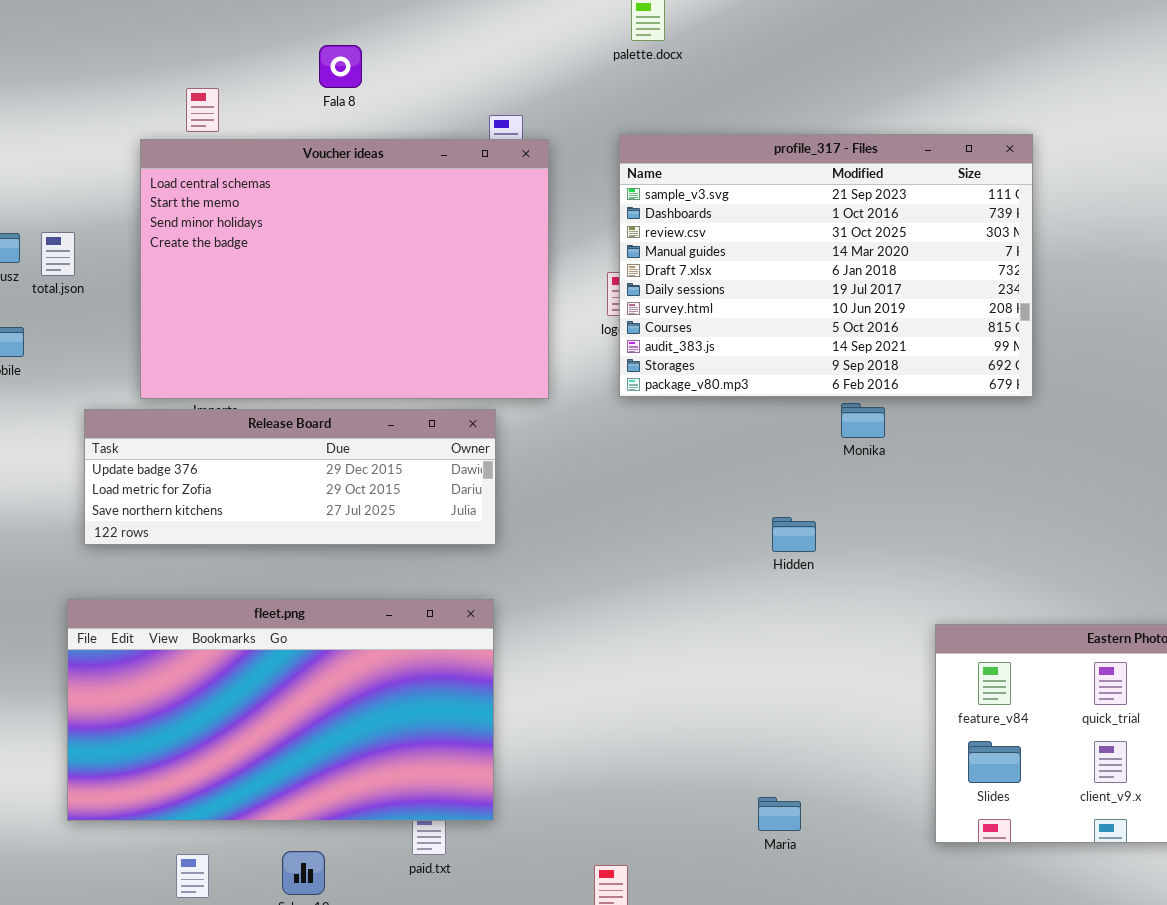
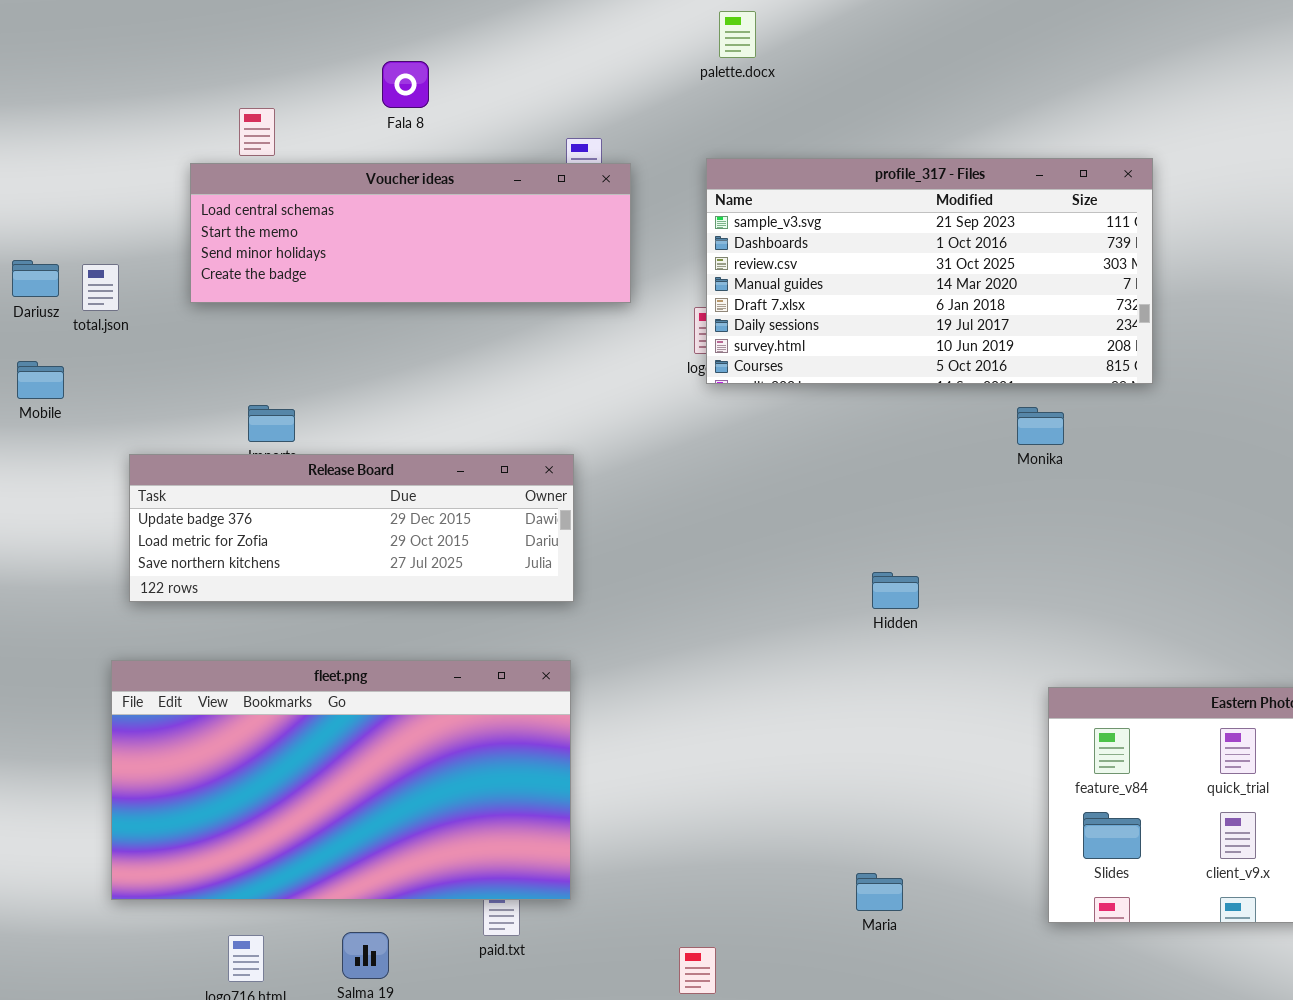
profile_317 - Files: [619,134,1033,397] -> [706,158,1153,384], resized
Voucher ideas: [140,139,549,399] -> [190,163,631,303], resized
Monika: [841,403,885,438] -> [1017,407,1064,445], moved

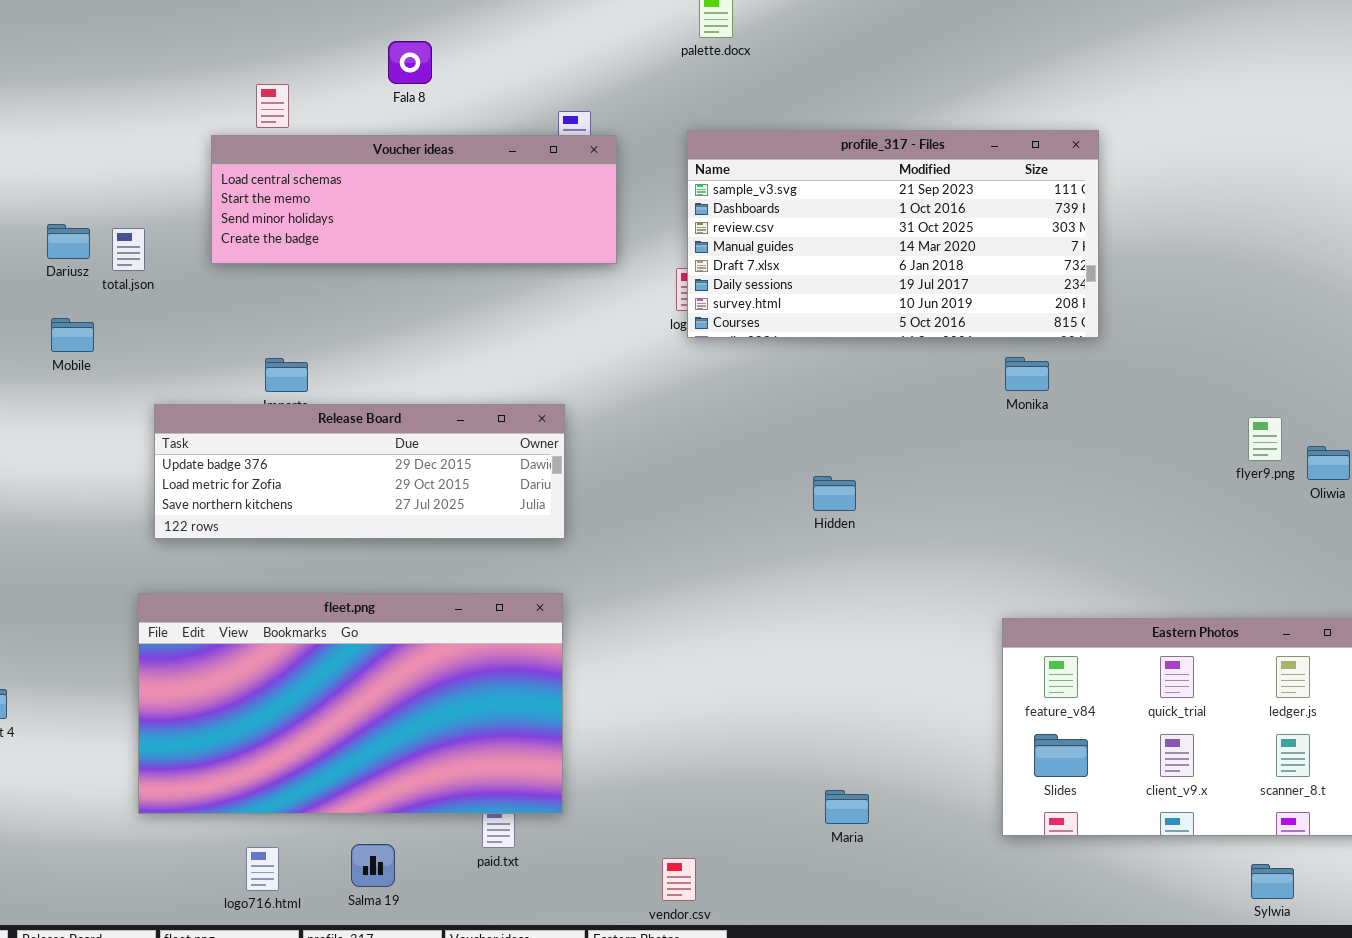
Monika: [1017,407,1064,445] -> [1005,357,1049,391], moved
Hidden: [872,572,919,609] -> [813,476,856,511], moved

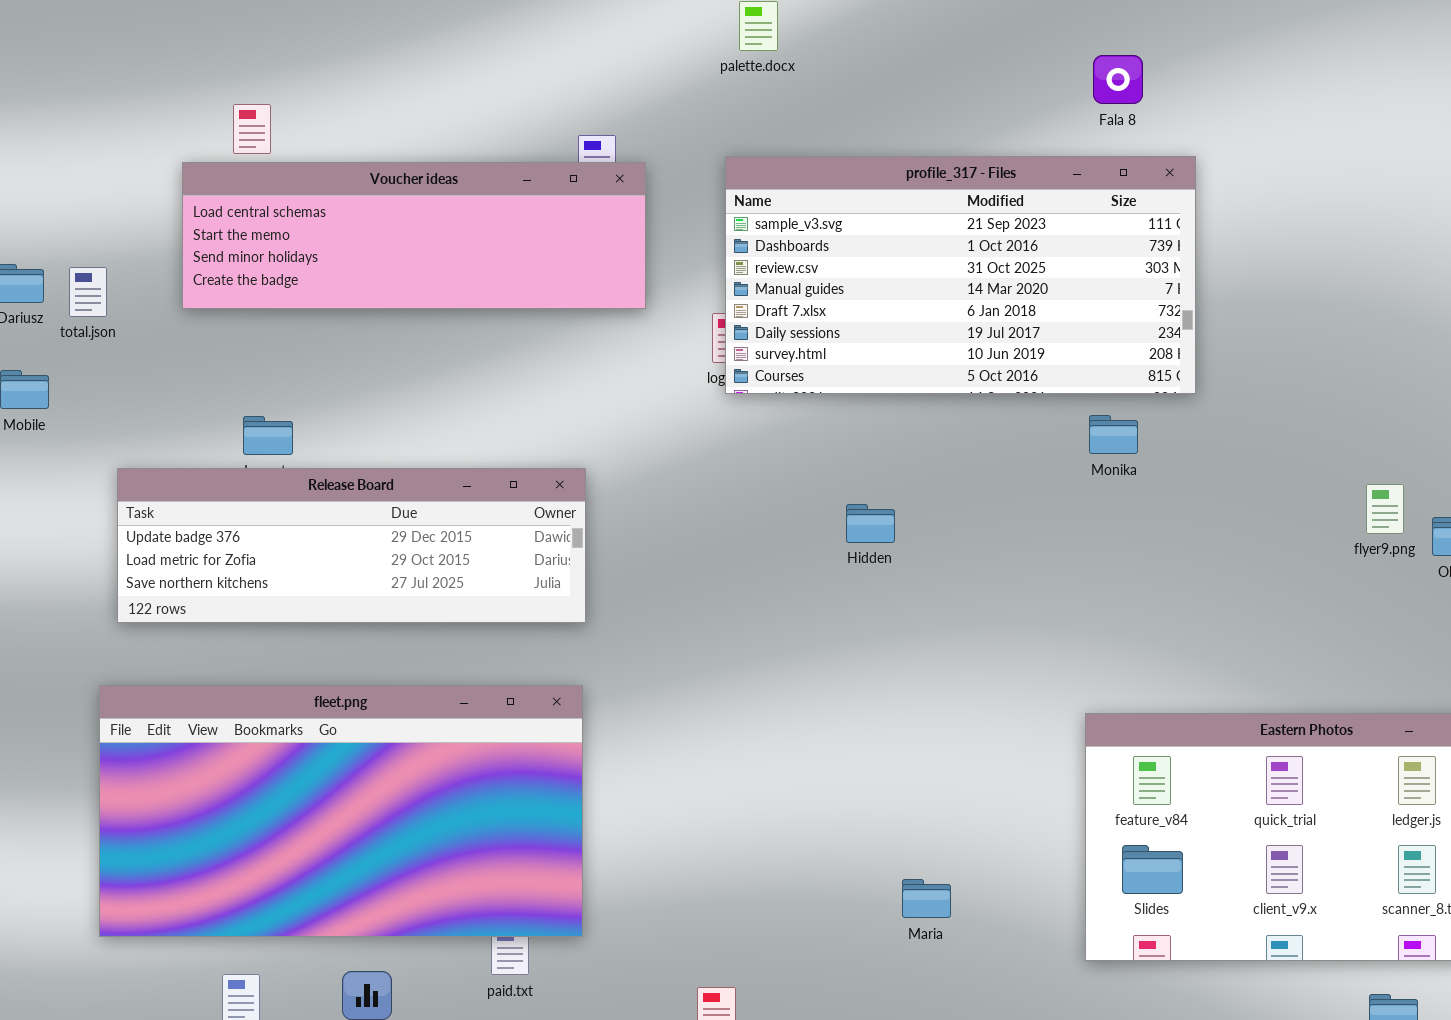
Fala 8: [388,41,432,84] -> [1093,55,1143,104], moved
Hidden: [813,476,856,511] -> [846,504,895,543], moved
Maria: [825,790,869,824] -> [902,879,951,918], moved

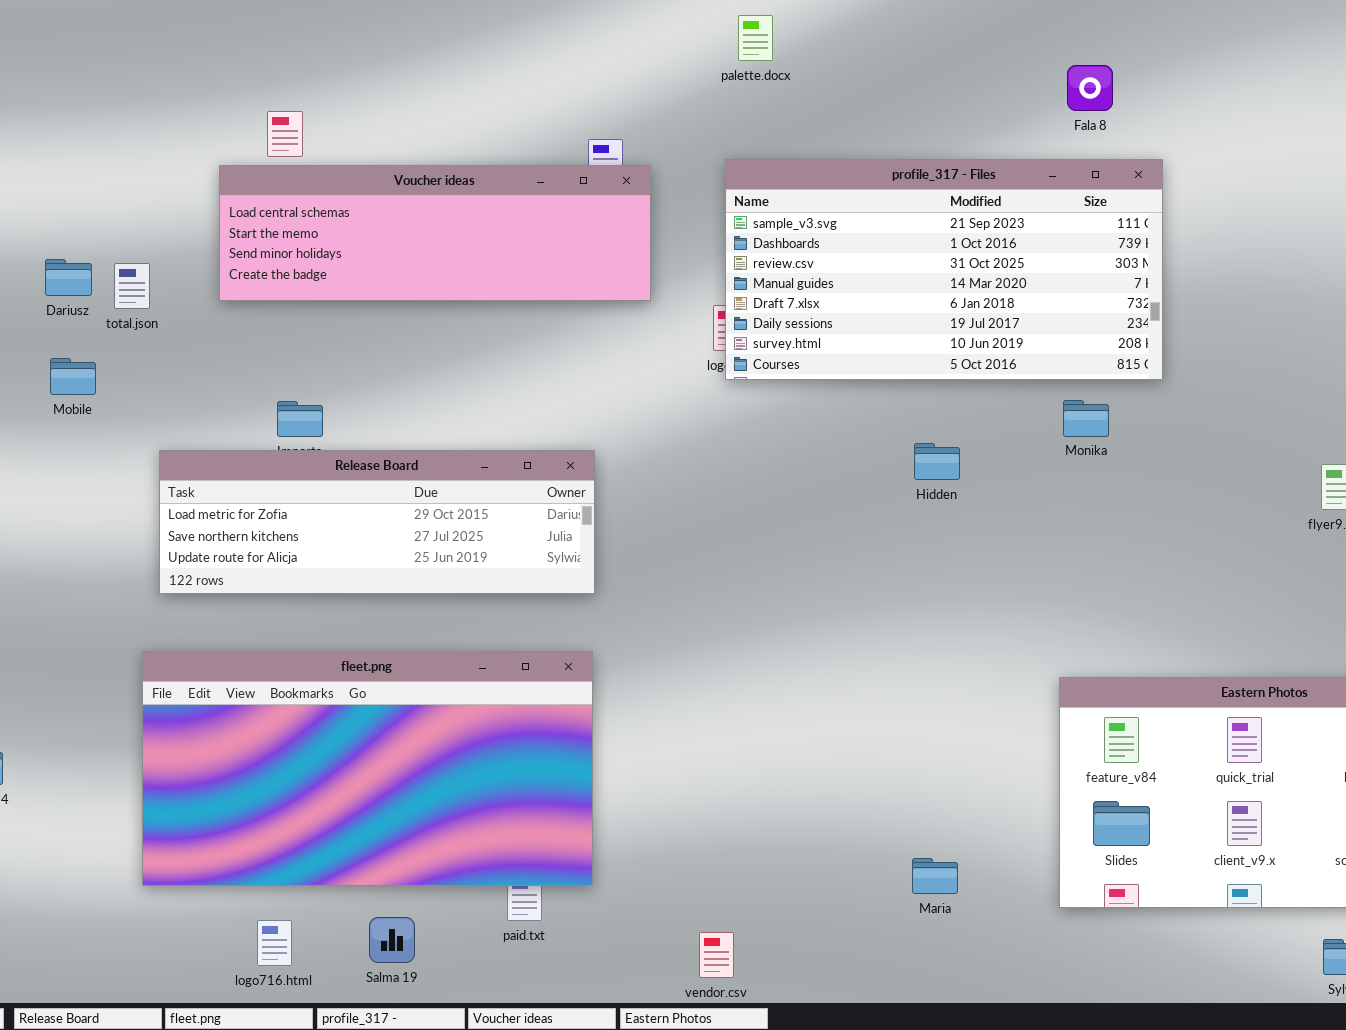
Release Board: [117,468,586,623] -> [159,450,595,594], scrolled down 1 row
Hidden: [846,504,895,543] -> [914,443,960,480], moved
Maria: [902,879,951,918] -> [912,858,958,894], moved

